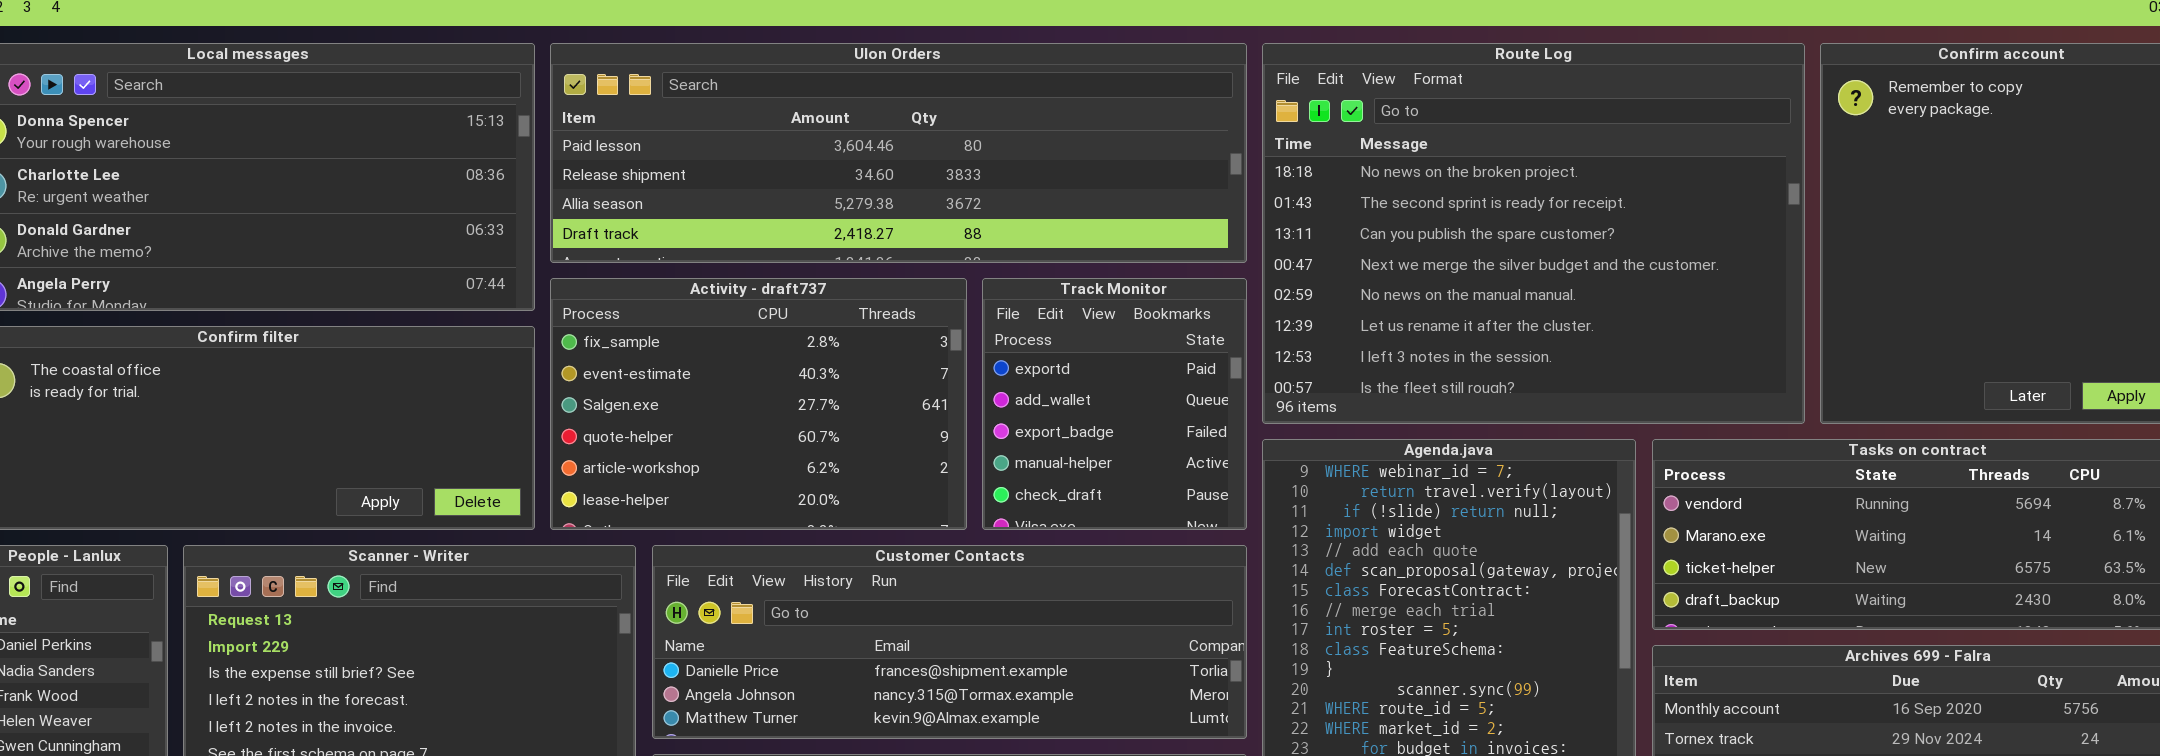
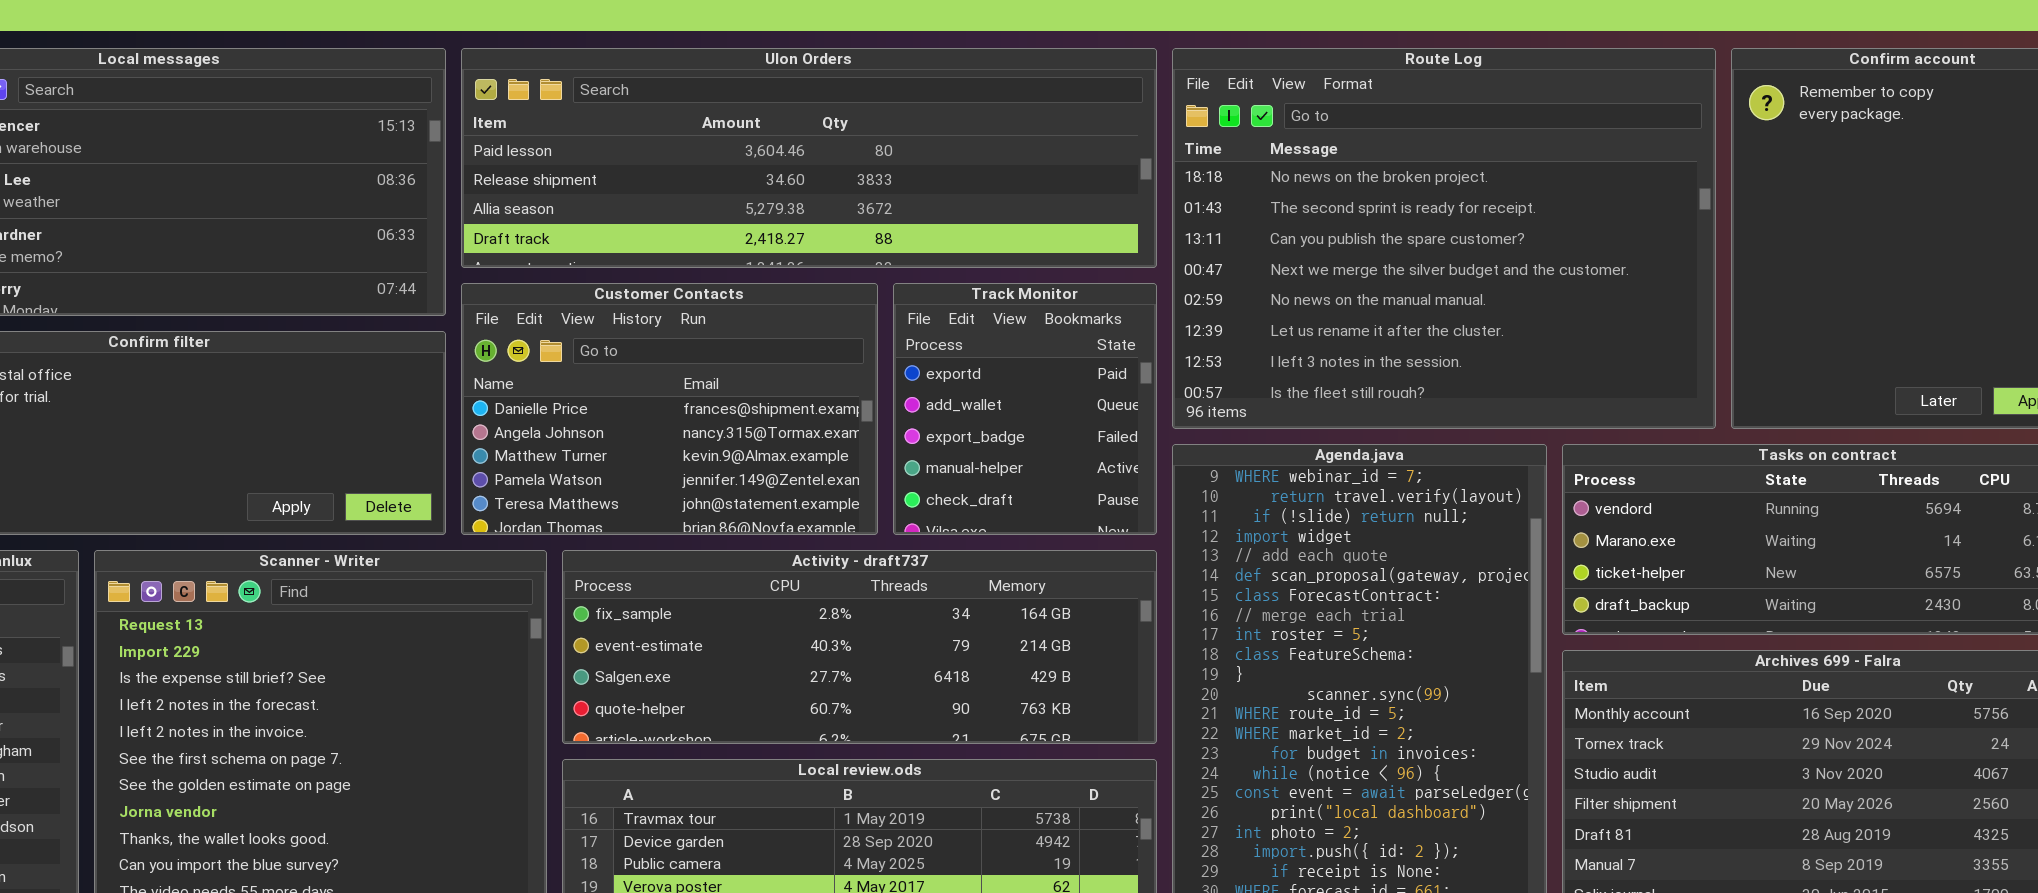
Activity - draft737: [550,278,967,530] -> [562,550,1157,744], moved, resized
Customer Contacts: [652,545,1247,739] -> [461,283,878,535], moved, resized

